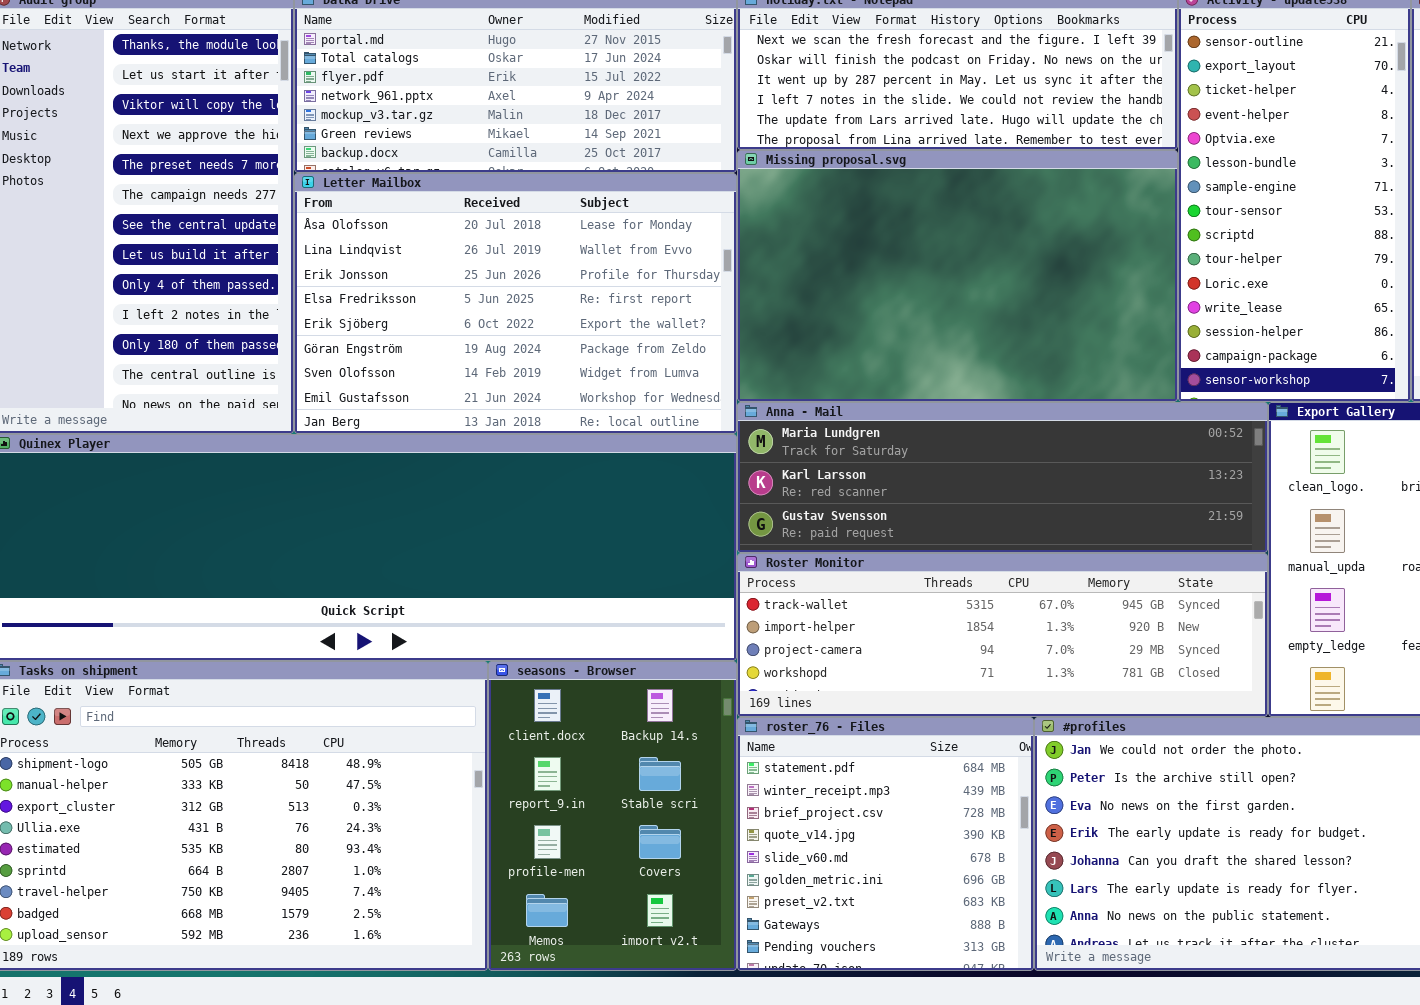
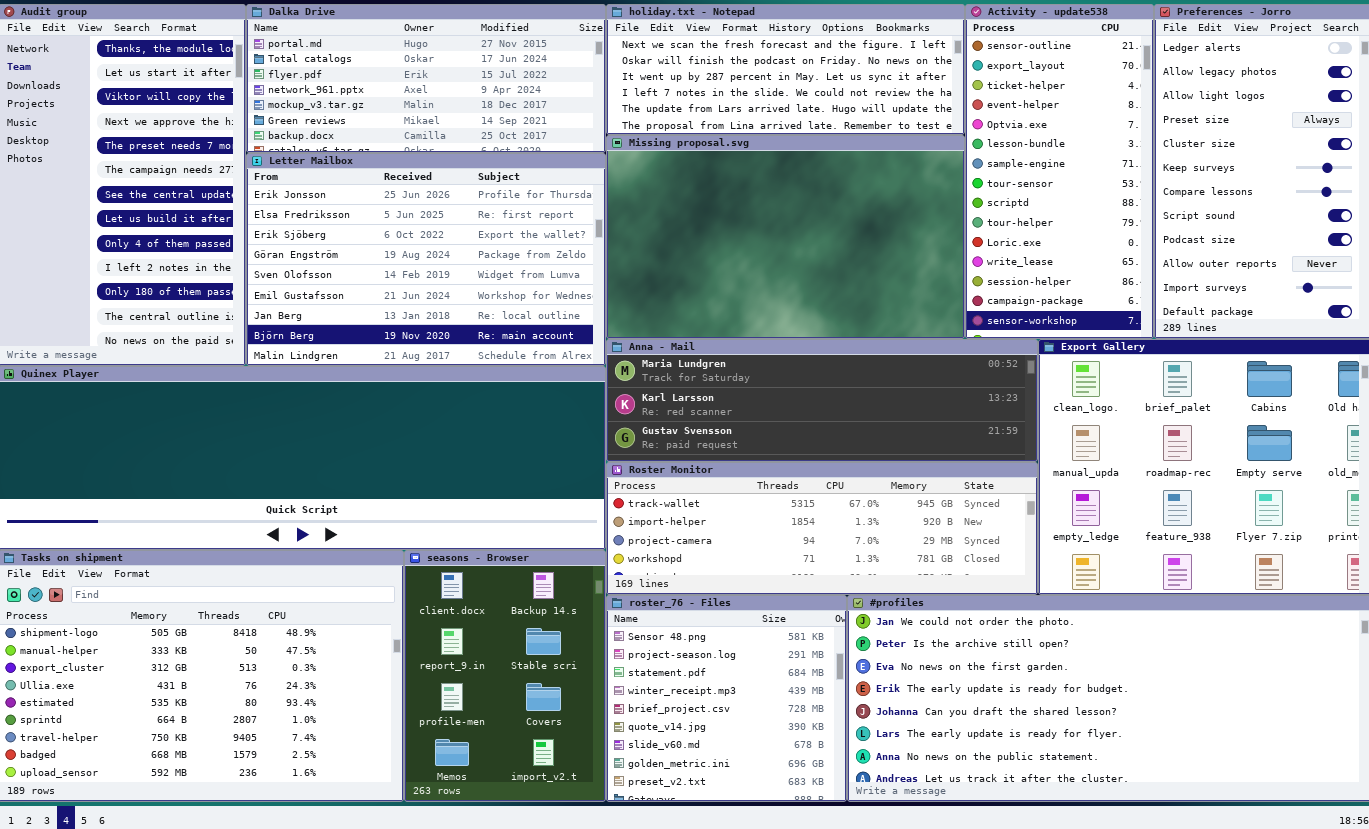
Letter Mailbox: [294,173,737,434] -> [246,153,606,366], scrolled down 2 rows
roster_76 - Files: [737,717,1034,971] -> [606,595,847,802], scrolled up 2 rows

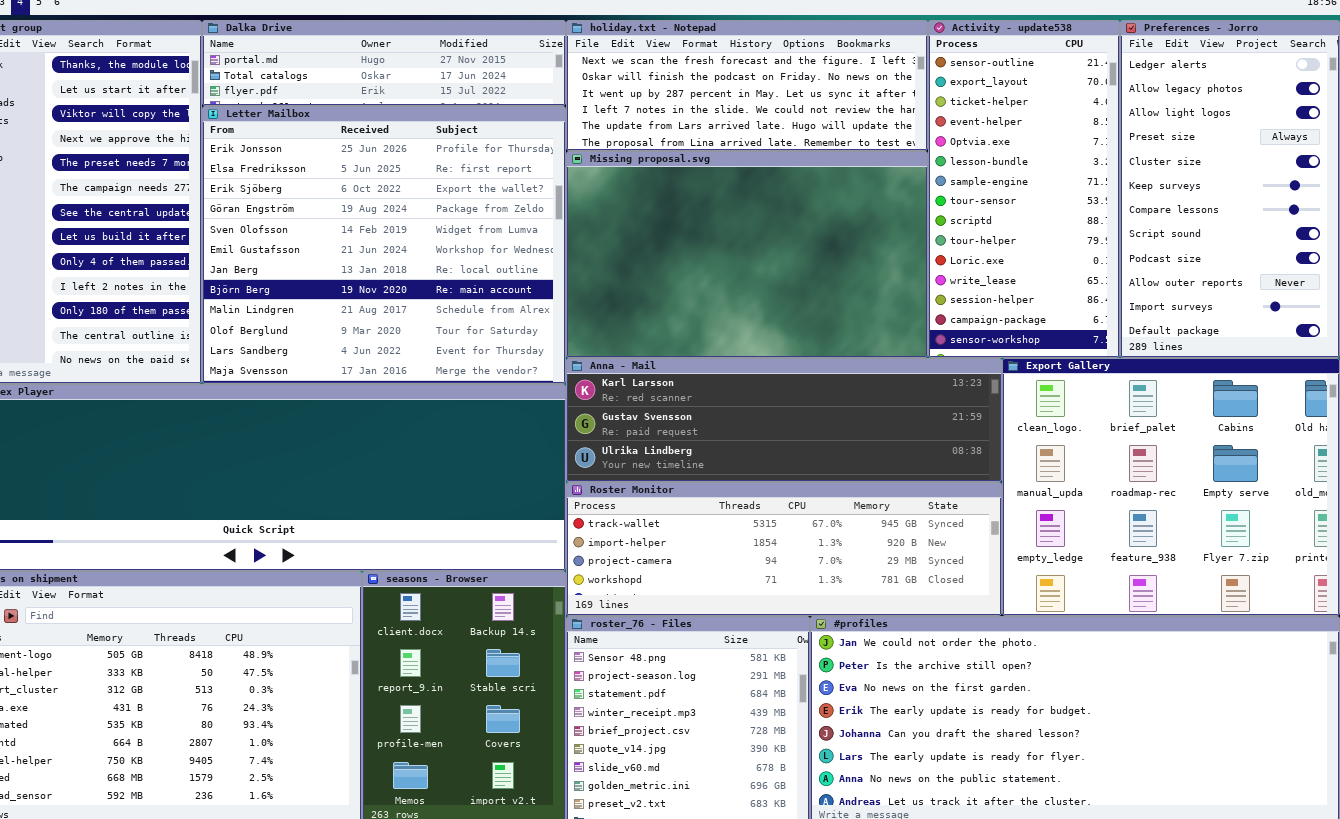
Dalka Drive: [246,4,606,153] -> [202,20,566,106], resized
Letter Mailbox: [246,153,606,366] -> [202,106,566,384], resized
Anna - Mail: [606,339,1038,462] -> [566,358,1002,482], scrolled down 1 row

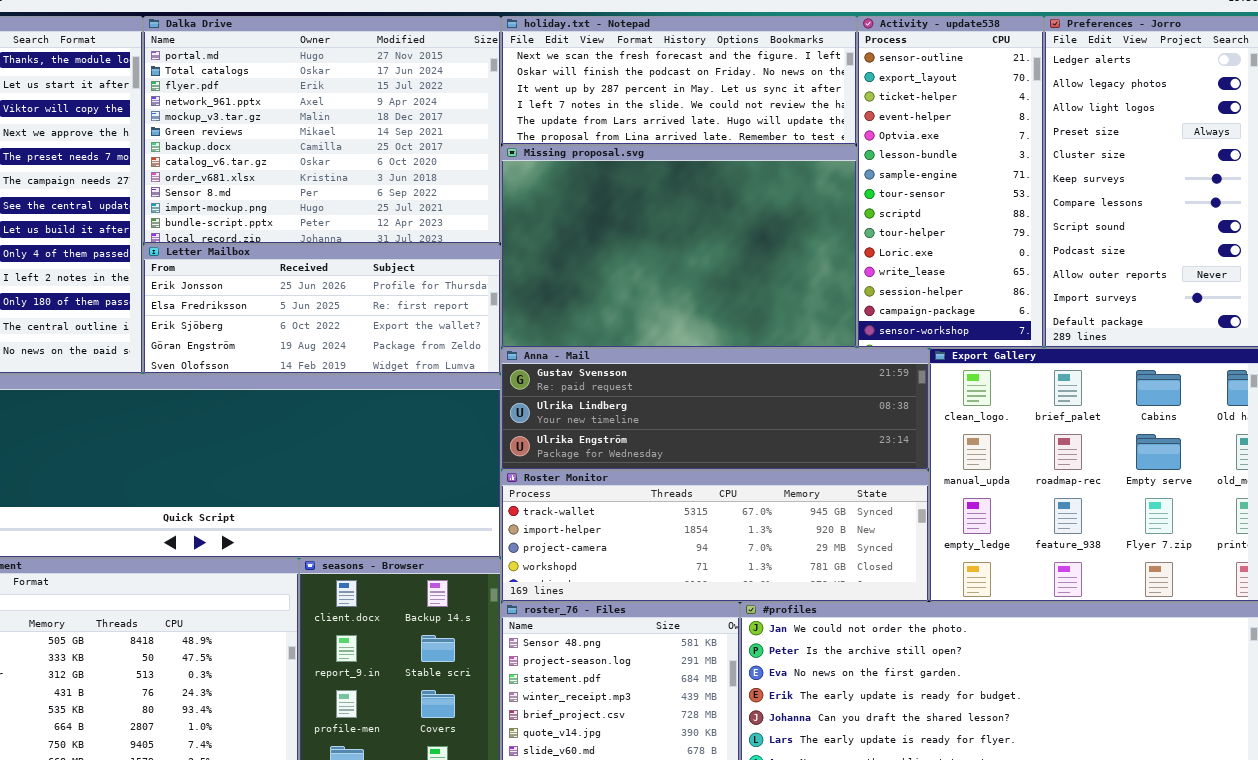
Dalka Drive: [202,20,566,106] -> [143,16,501,244], resized
Letter Mailbox: [202,106,566,384] -> [143,244,501,374], resized
Anna - Mail: [566,358,1002,482] -> [501,348,929,470], scrolled down 1 row

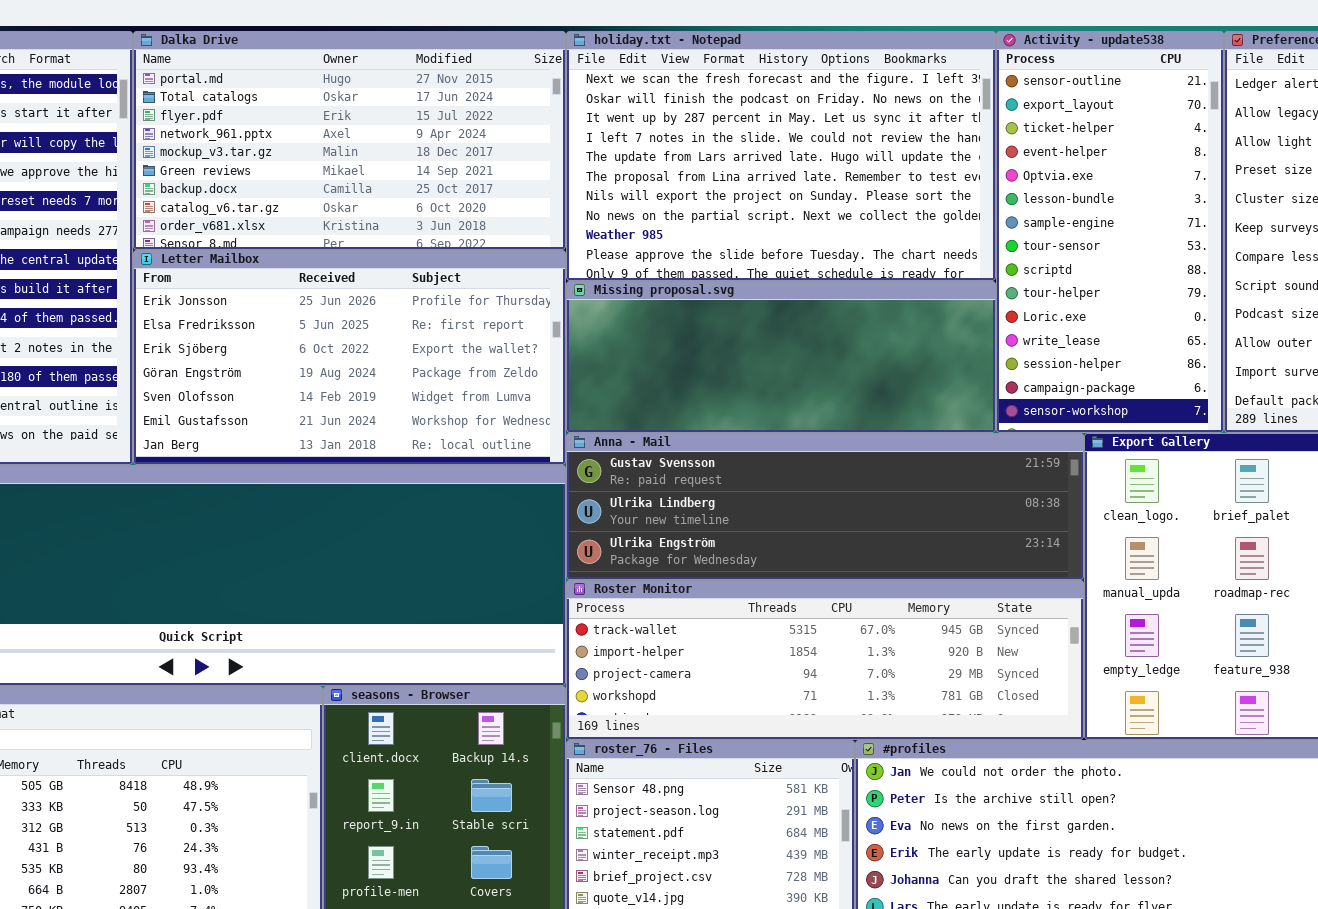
Dalka Drive: [143,16,501,244] -> [133,31,566,250], resized
holiday.txt - Notepad: [501,16,857,145] -> [566,31,996,281], resized
Missing proposal.svg: [501,145,857,348] -> [566,281,996,433], resized
Letter Mailbox: [143,244,501,374] -> [133,250,566,465], resized

